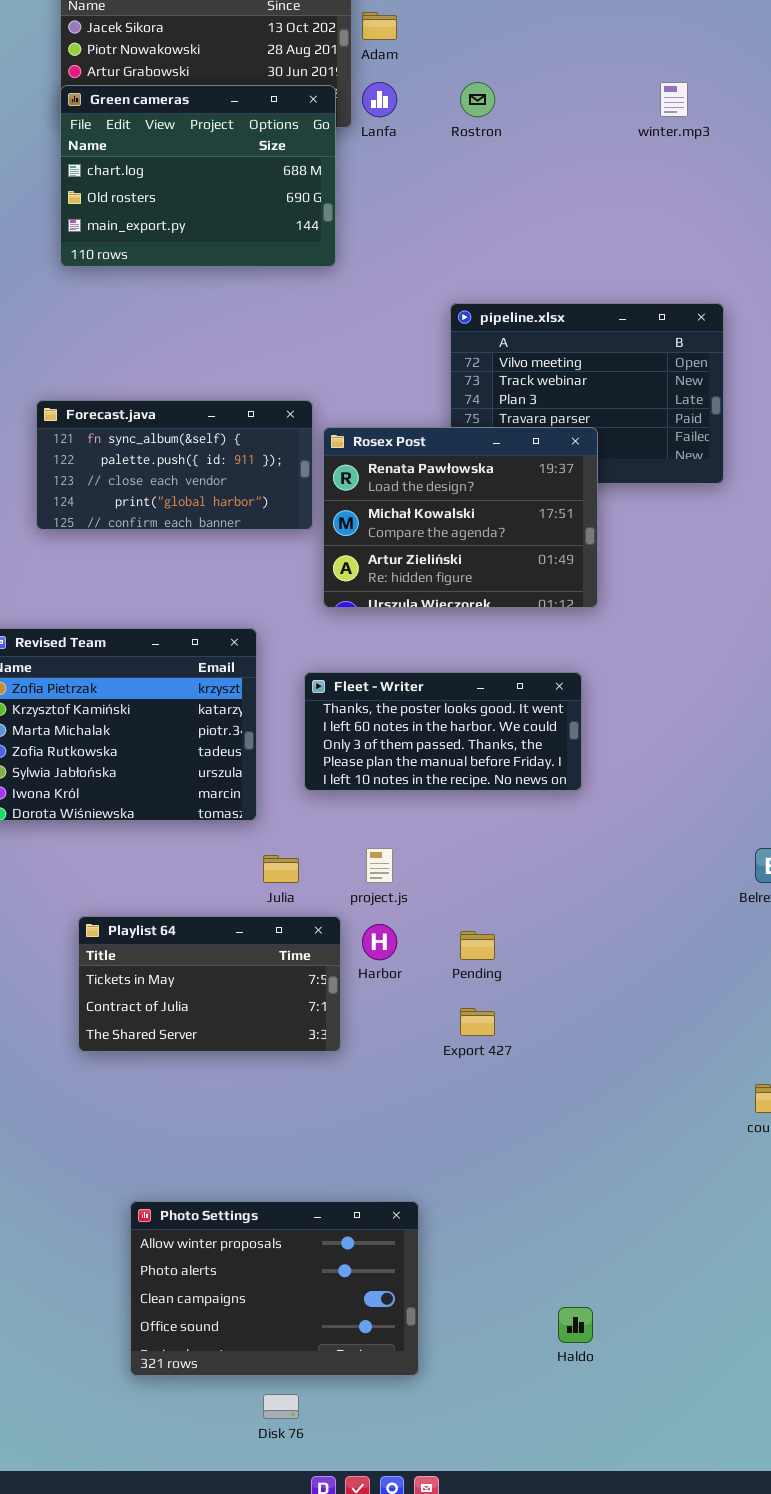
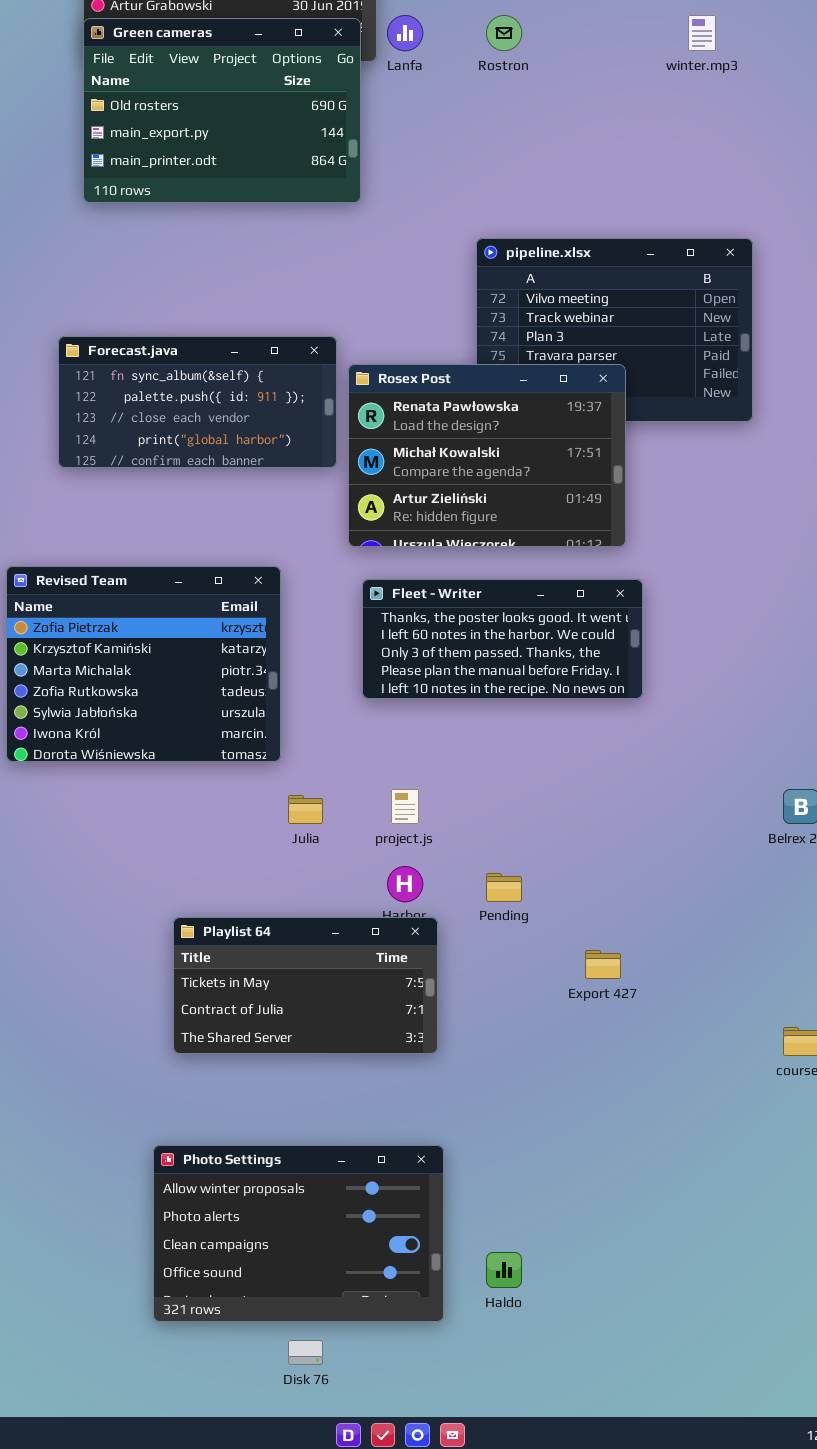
Green cameras: [60,85,336,267] -> [83,18,361,203], scrolled down 1 row
Fleet - Writer: [304,672,582,791] -> [362,579,643,699], moved
Playlist 64: [78,916,341,1052] -> [173,917,438,1054], moved
Export 427: [460,1008,495,1036] -> [585,950,621,979], moved
Haldo: [558,1307,593,1343] -> [486,1252,522,1288], moved

